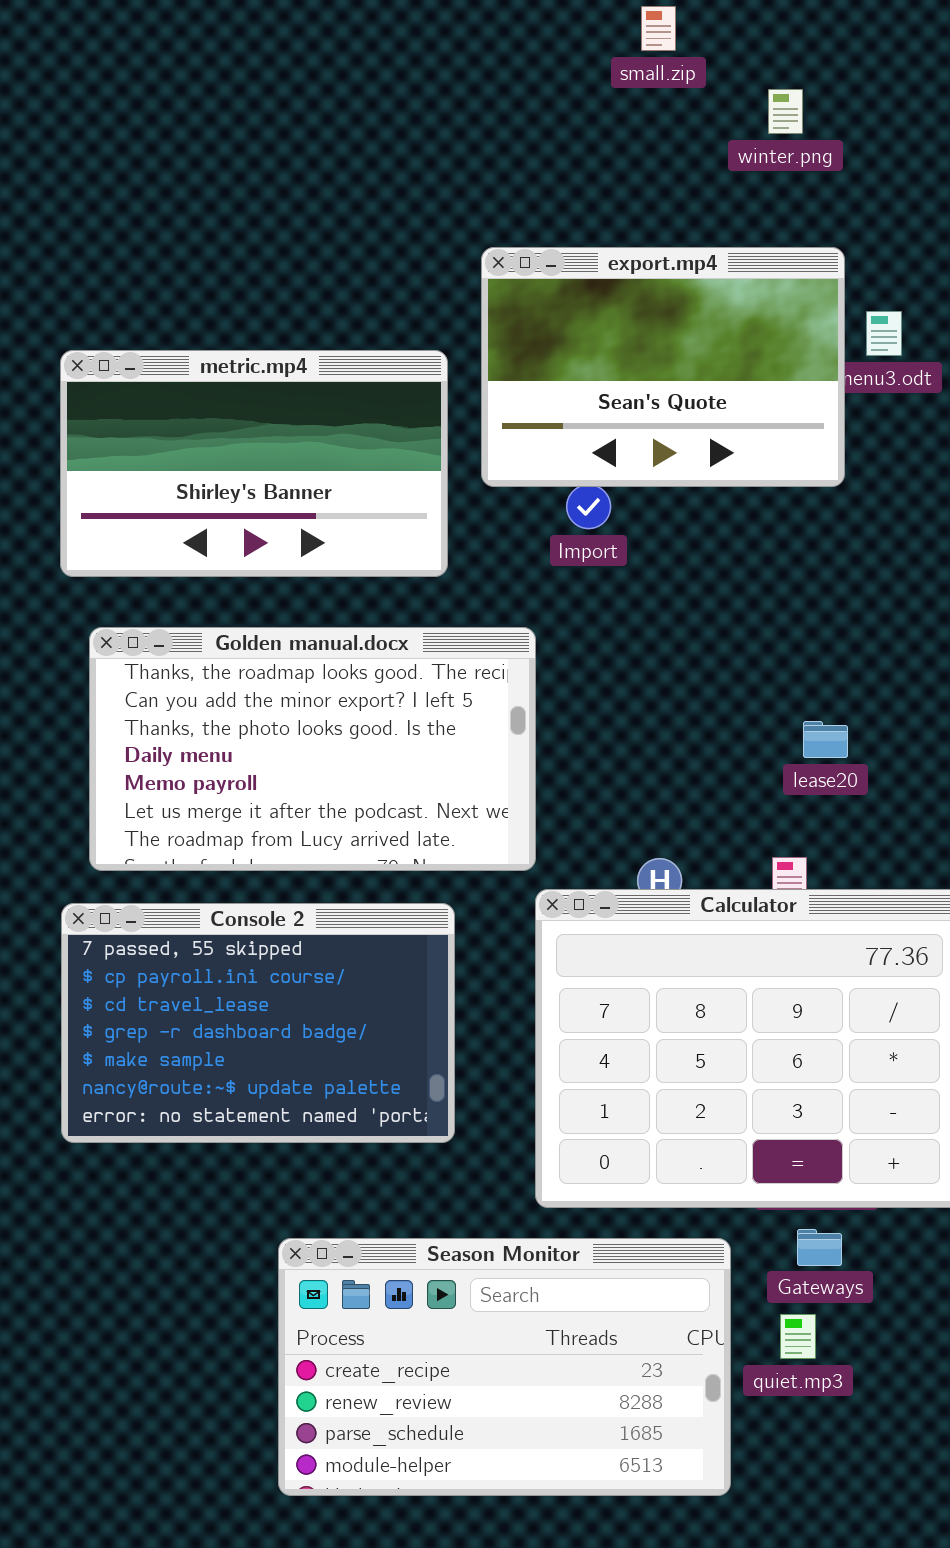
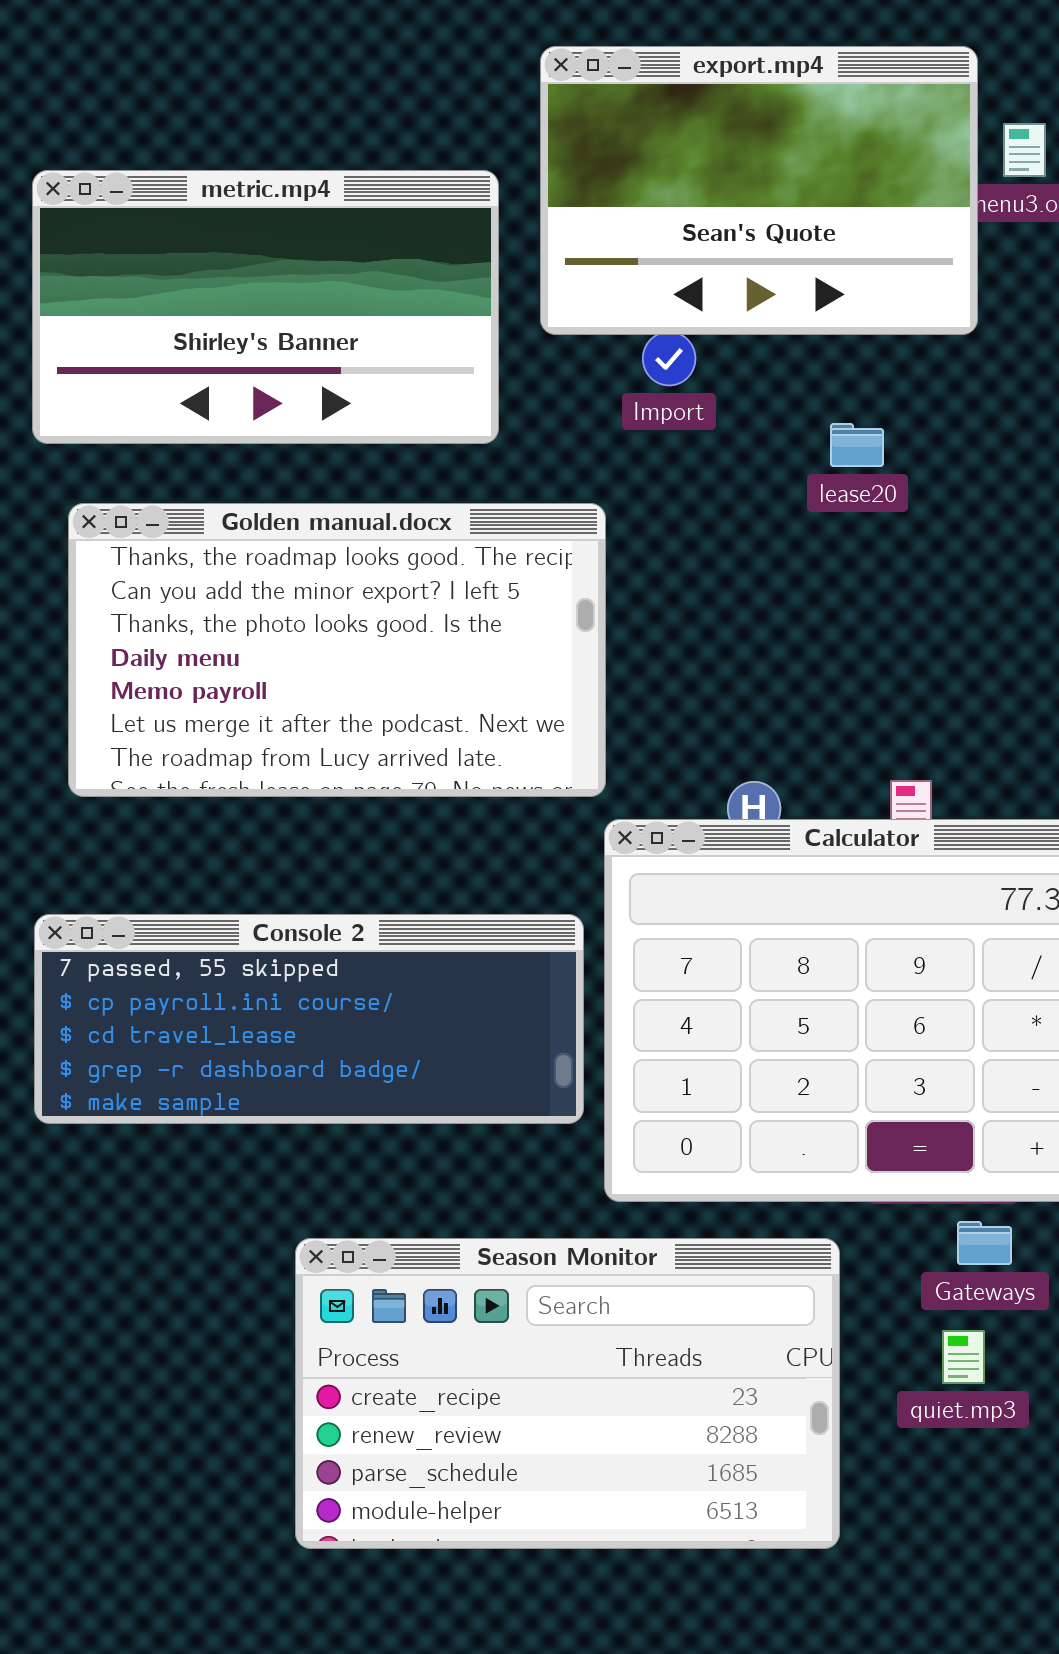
lease20: [803,721,848,758] -> [830,423,884,467], moved
Console 2: [61,903,455,1143] -> [34,914,584,1124], resized
Gateways: [797,1229,842,1266] -> [957,1221,1012,1265], moved
quiet.mp3: [780,1314,816,1359] -> [942,1330,985,1384], moved

